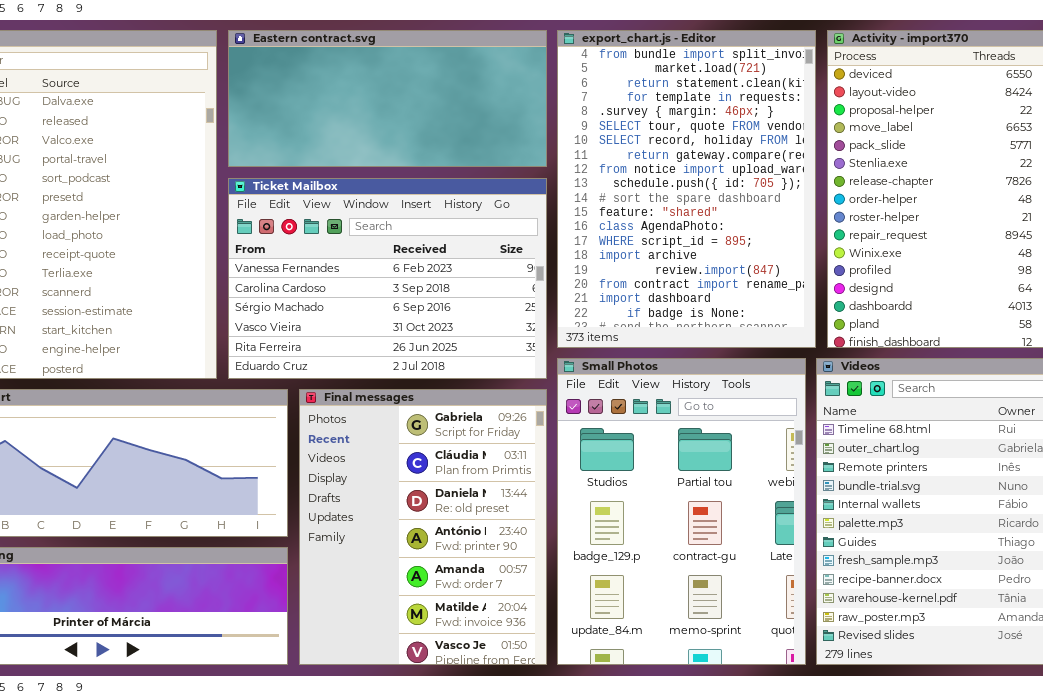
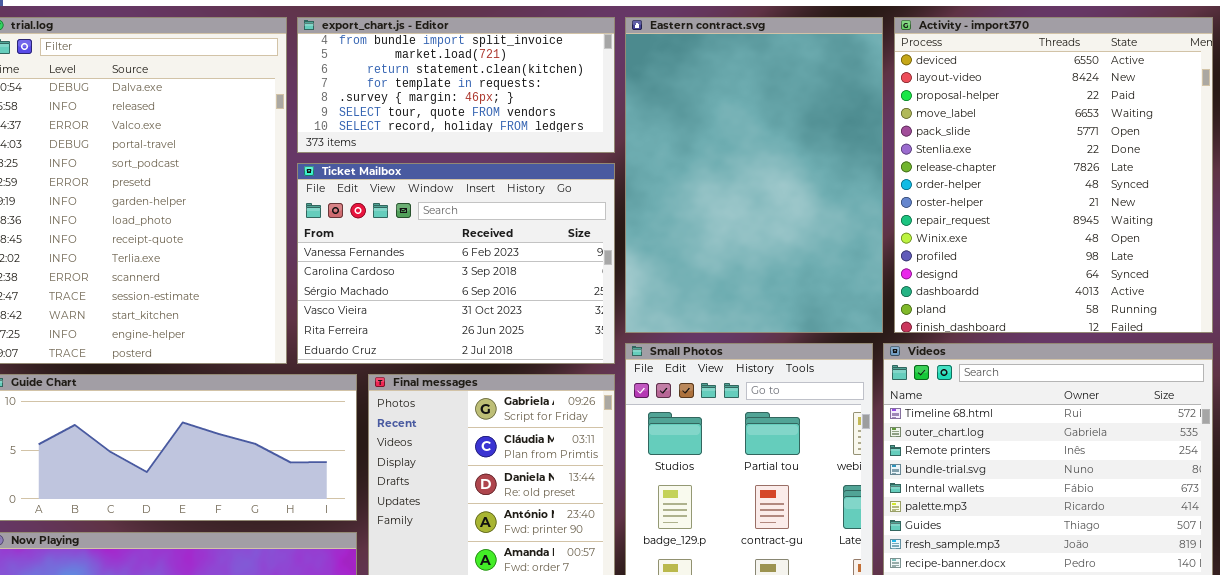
Eastern contract.svg: [228,30,547,167] -> [625,17,883,333], moved, resized
export_chart.js - Editor: [557,30,816,348] -> [297,17,615,153], moved, resized

